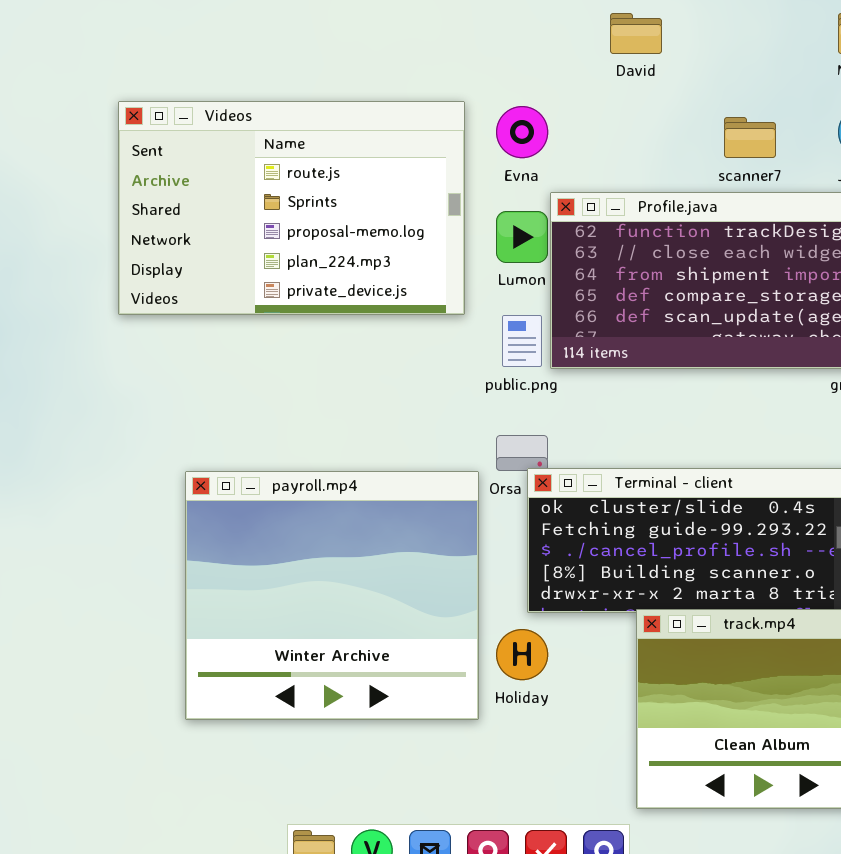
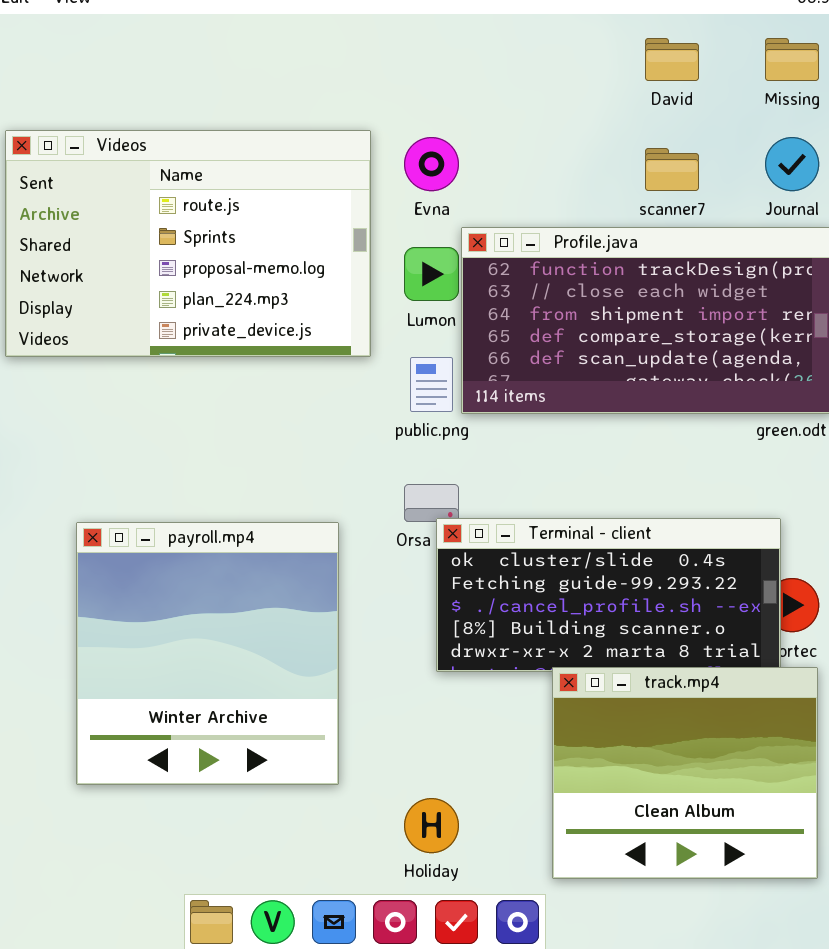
David: [610,13,662,54] -> [645,38,699,81], moved
payroll.mp4: [185,471,479,720] -> [76,522,339,785], resized
Holiday: [496,629,548,680] -> [404,798,459,853], moved

